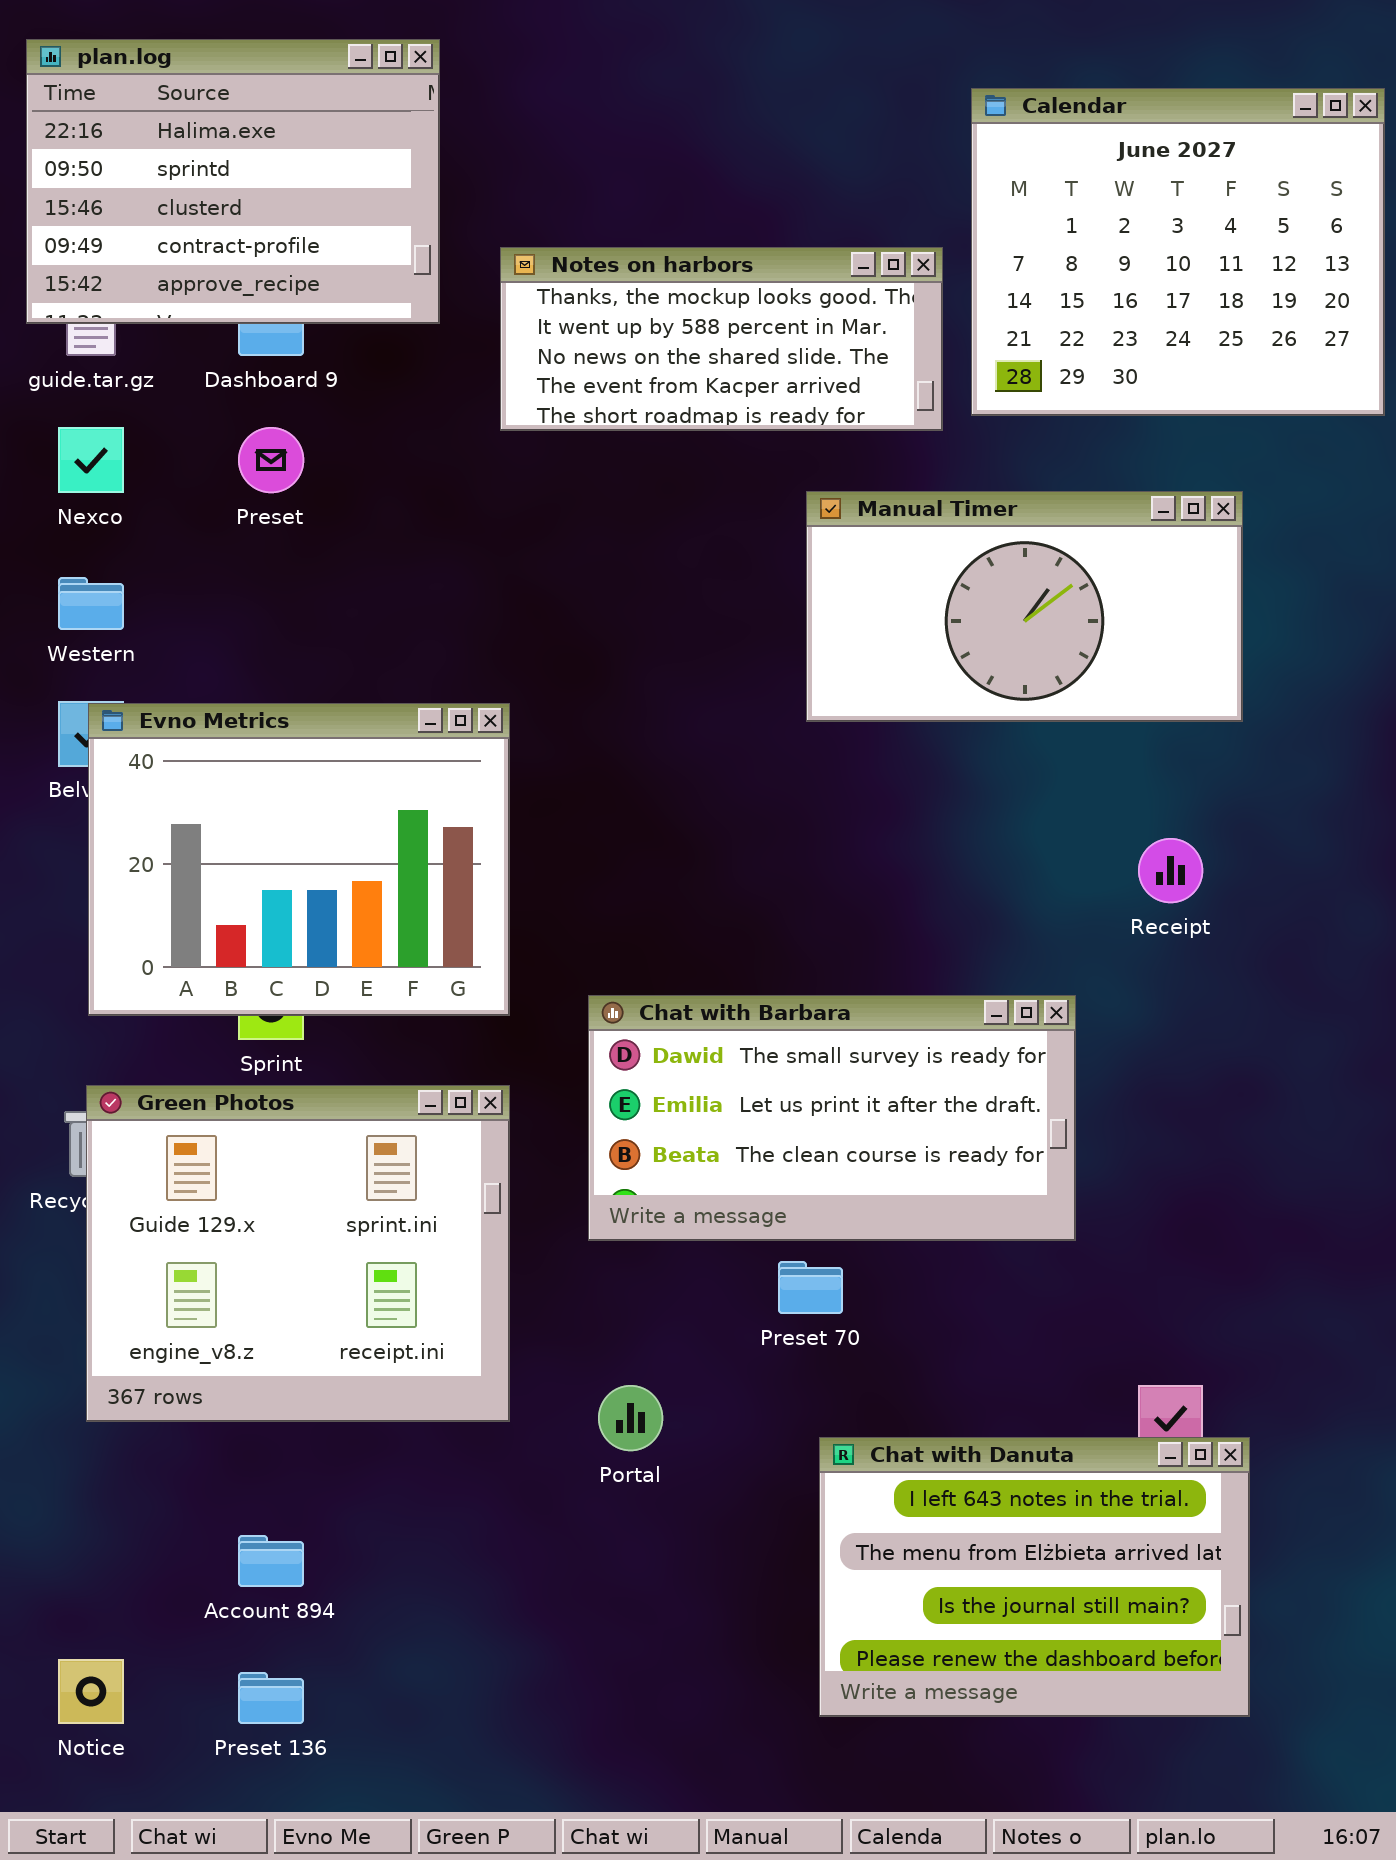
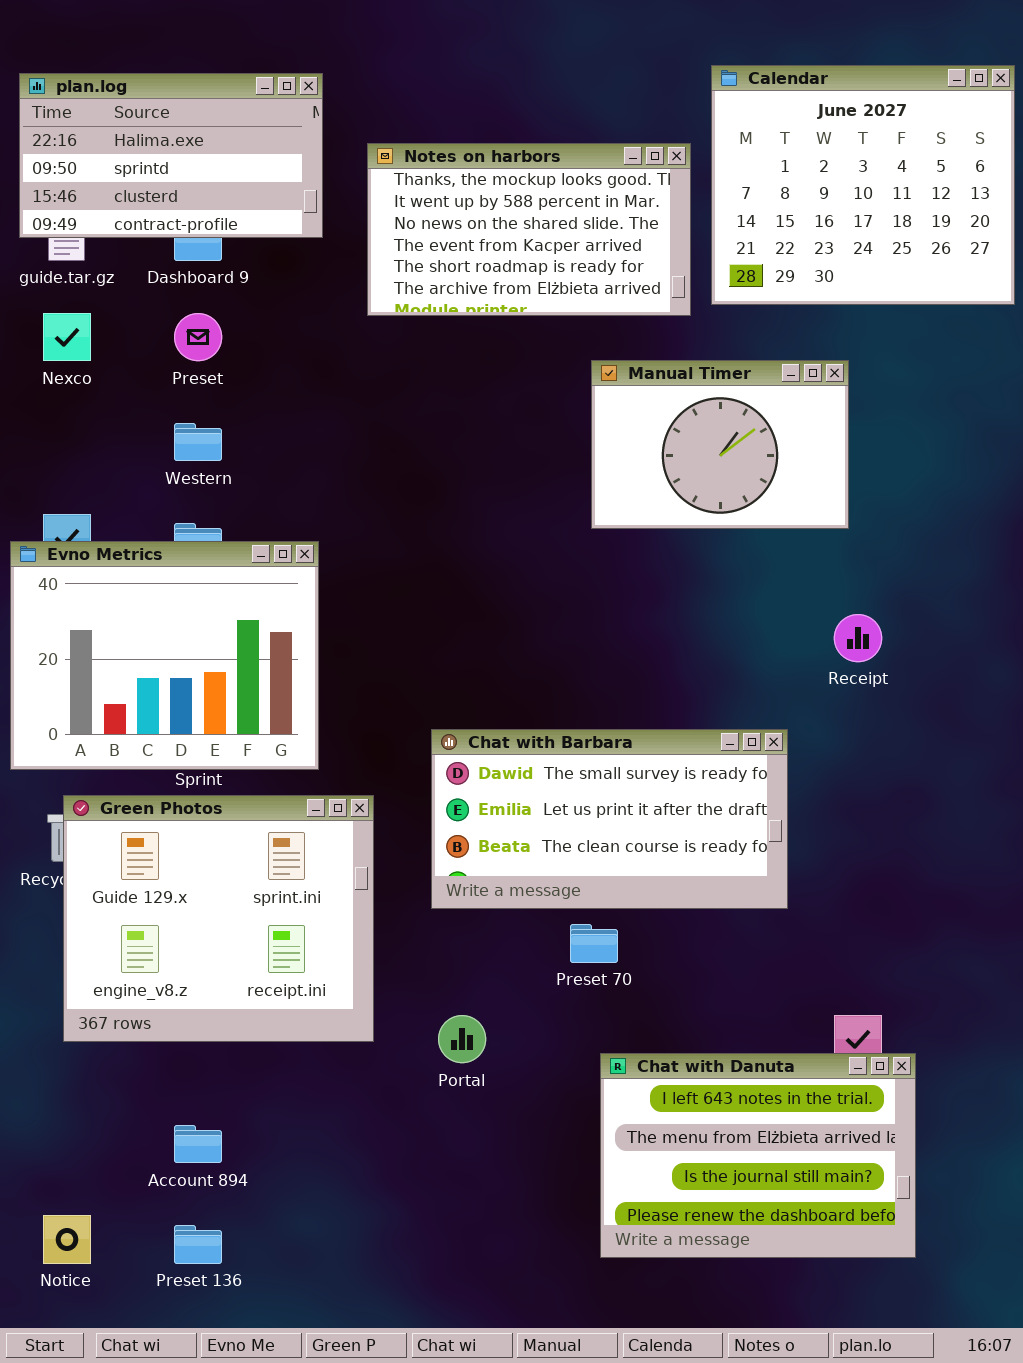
plan.log: [26,39,440,324] -> [19,73,323,238], resized
Notes on harbors: [500,247,943,431] -> [367,143,691,316], resized
Manual Timer: [806,491,1243,722] -> [591,360,849,529], resized
Western: [58,577,124,630] -> [174,423,222,461], moved
Evno Metrics: [88,703,510,1016] -> [10,541,319,770], moved

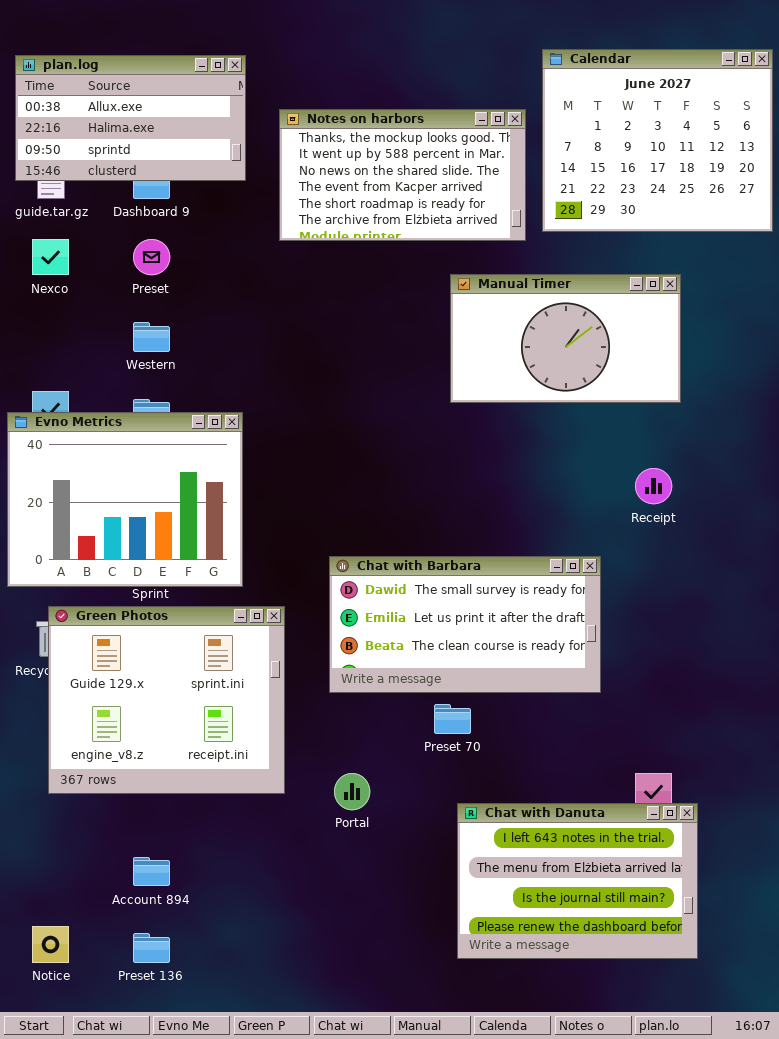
plan.log: [19,73,323,238] -> [15,55,246,181], scrolled up 1 row
Manual Timer: [591,360,849,529] -> [450,274,681,403], resized

